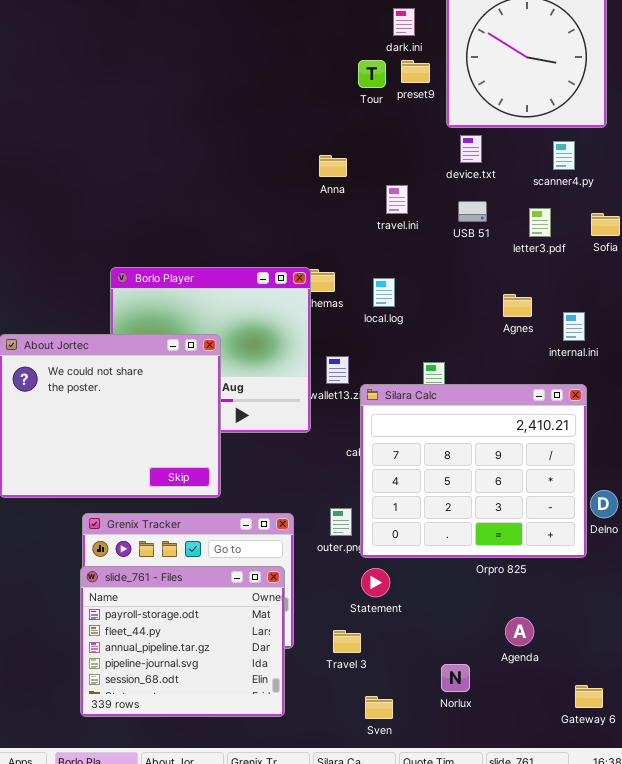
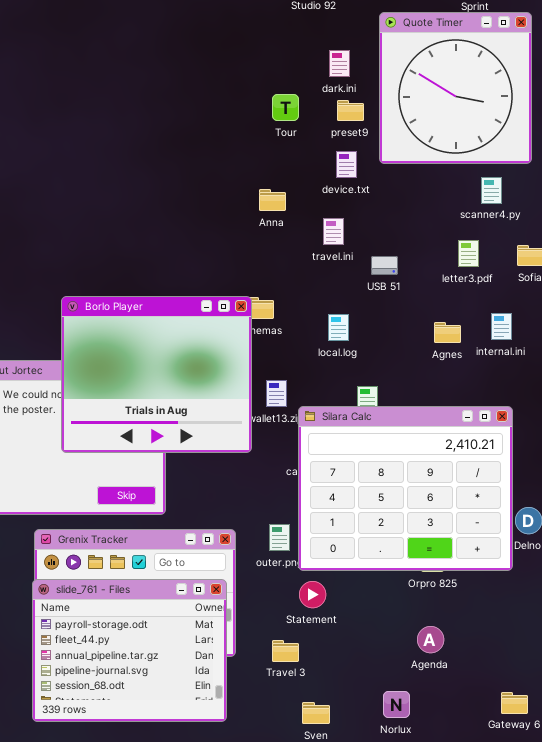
Tour: [358,60,386,88] -> [272,94,299,121], moved
device.txt: [460,135,482,163] -> [336,151,357,178], moved
USB 51: [458,201,487,222] -> [371,256,398,275], moved
Borlo Player: [110,267,311,433] -> [61,296,252,453], raised
local.log: [373,278,395,307] -> [328,314,349,341], moved
internal.ini: [563,312,585,341] -> [491,313,512,340], moved
Agenda: [505,617,534,646] -> [417,626,444,653], moved
Norlux: [441,664,470,692] -> [383,691,410,718], moved

